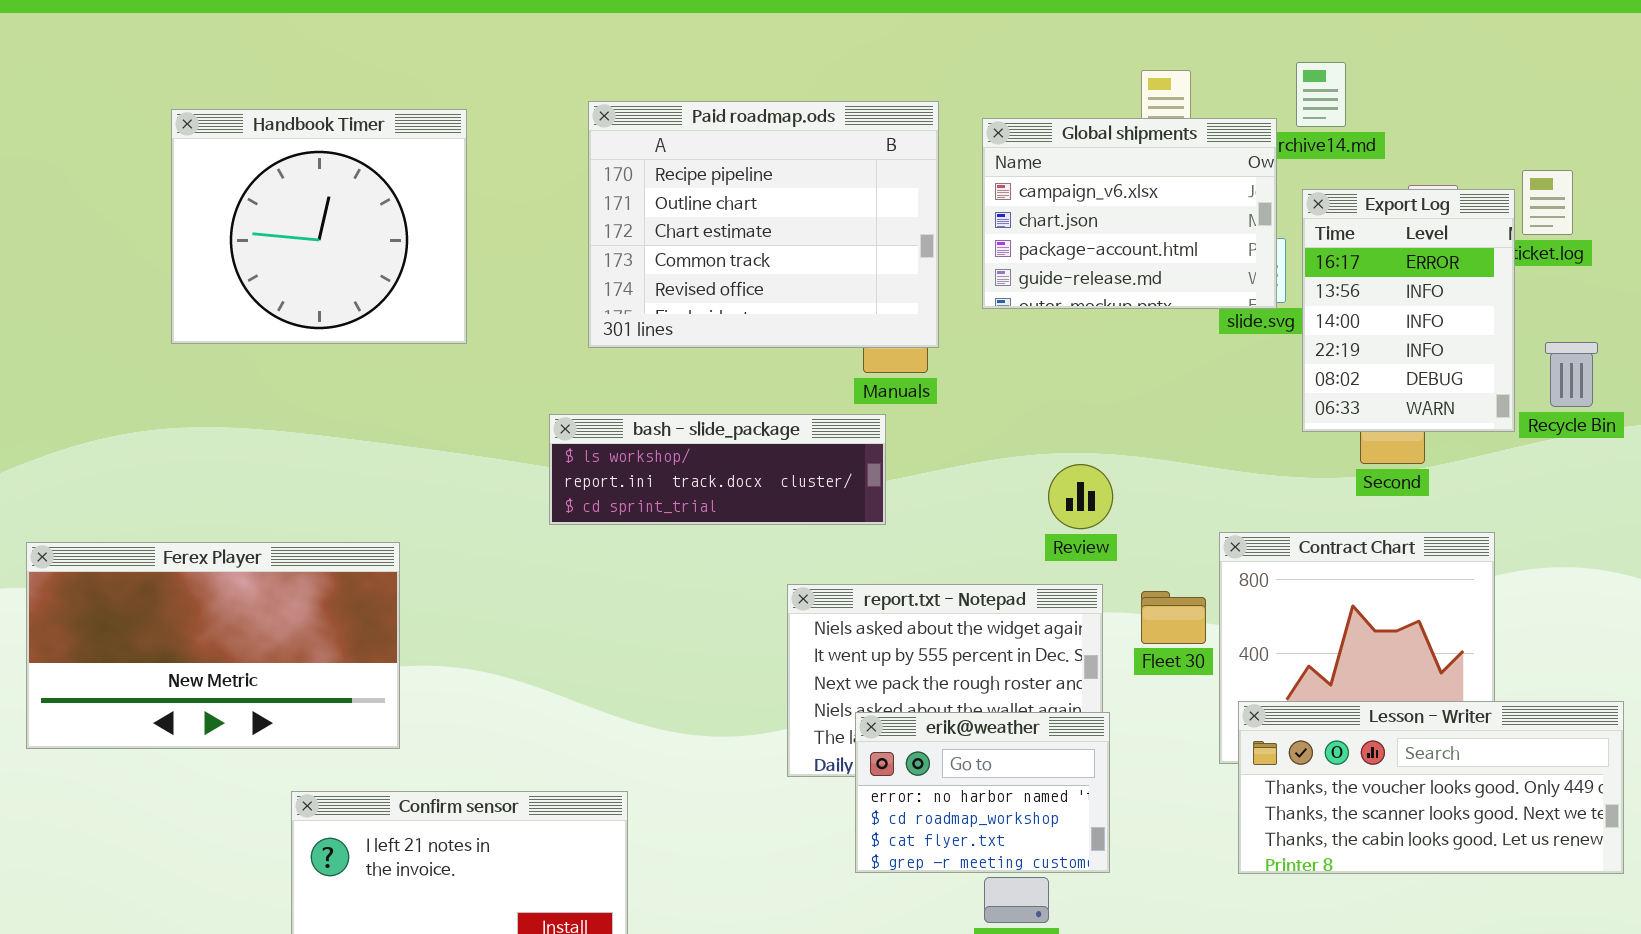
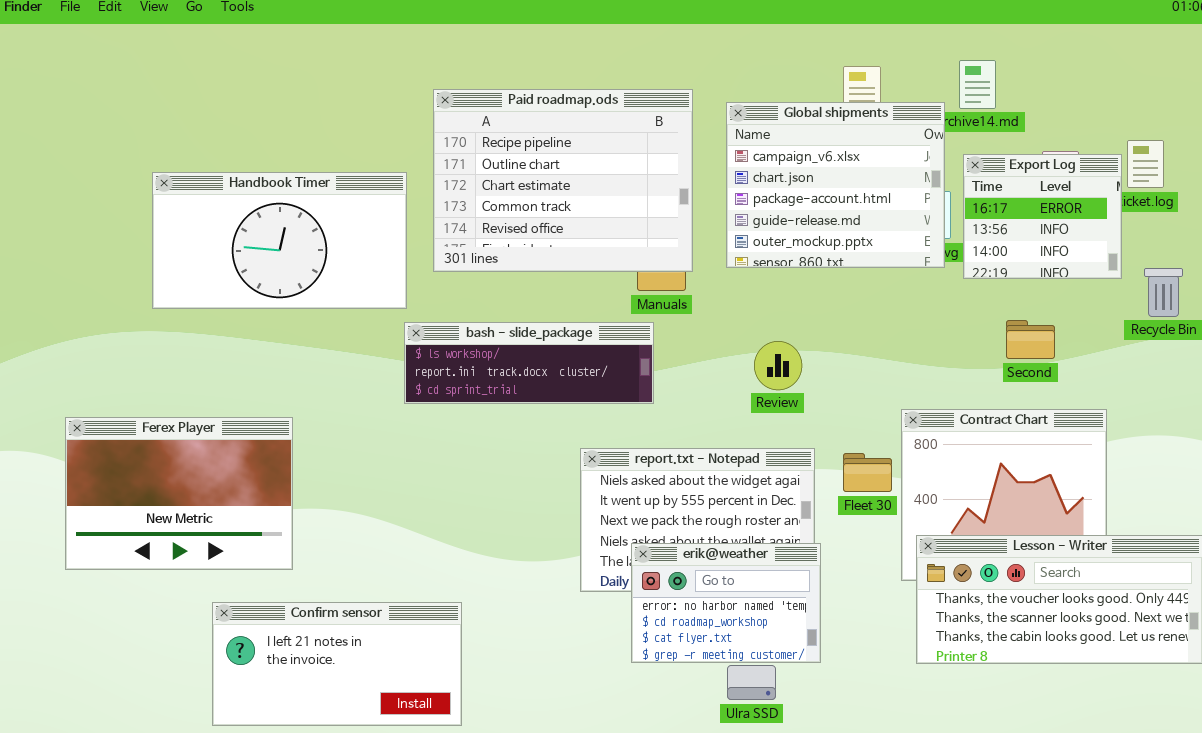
Handbook Timer: [171,109,467,344] -> [152,172,407,309], moved, resized
Global shipments: [982,118,1277,309] -> [726,102,945,268], resized
Export Log: [1302,189,1515,432] -> [963,154,1122,279], resized
Review: [1048,464,1113,529] -> [754,341,802,390], moved
Ferex Player: [26,542,400,749] -> [65,417,293,570], resized

